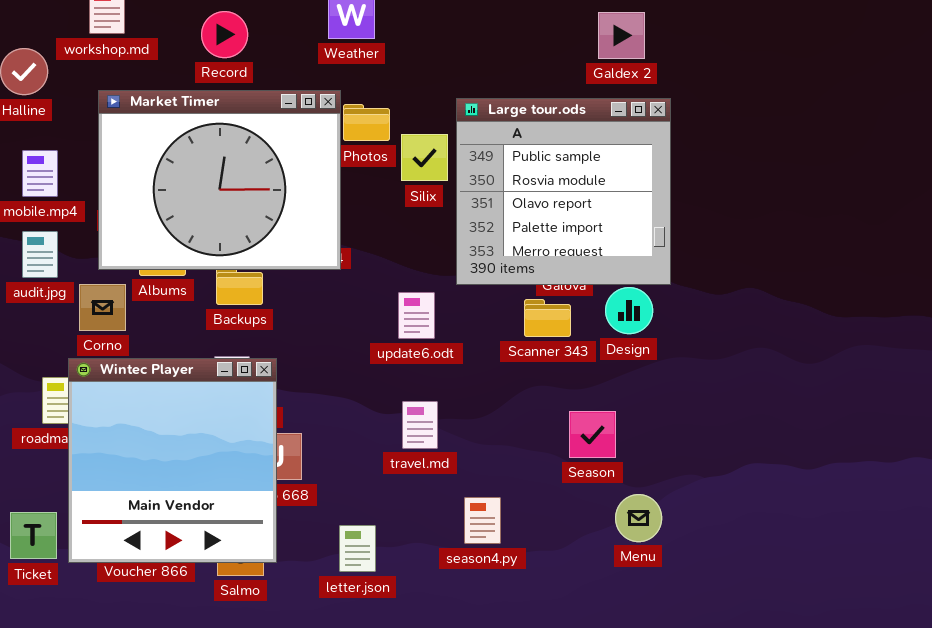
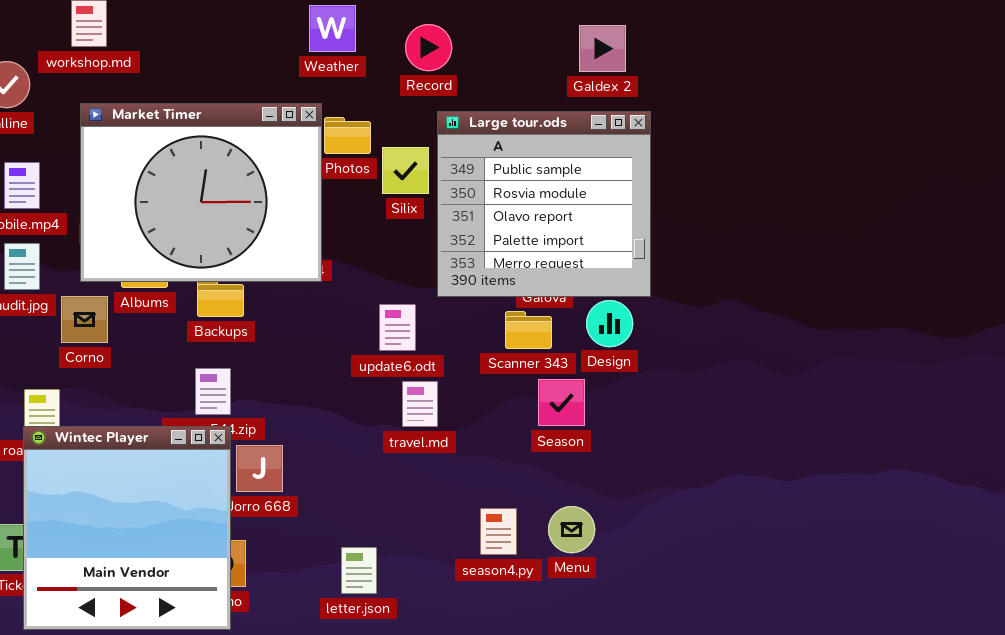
Record: [201,11,248,58] -> [405,24,452,71], moved
Wintec Player: [68,358,277,563] -> [23,426,231,630], moved
travel.md: [402,401,438,449] -> [402,381,438,427], moved
Season: [569,411,616,458] -> [538,379,585,426], moved
Menu: [615,494,662,542] -> [548,506,595,553], moved
season4.py: [464,497,501,544] -> [480,508,517,555], moved
letter.json: [339,525,376,572] -> [341,547,377,594], moved

